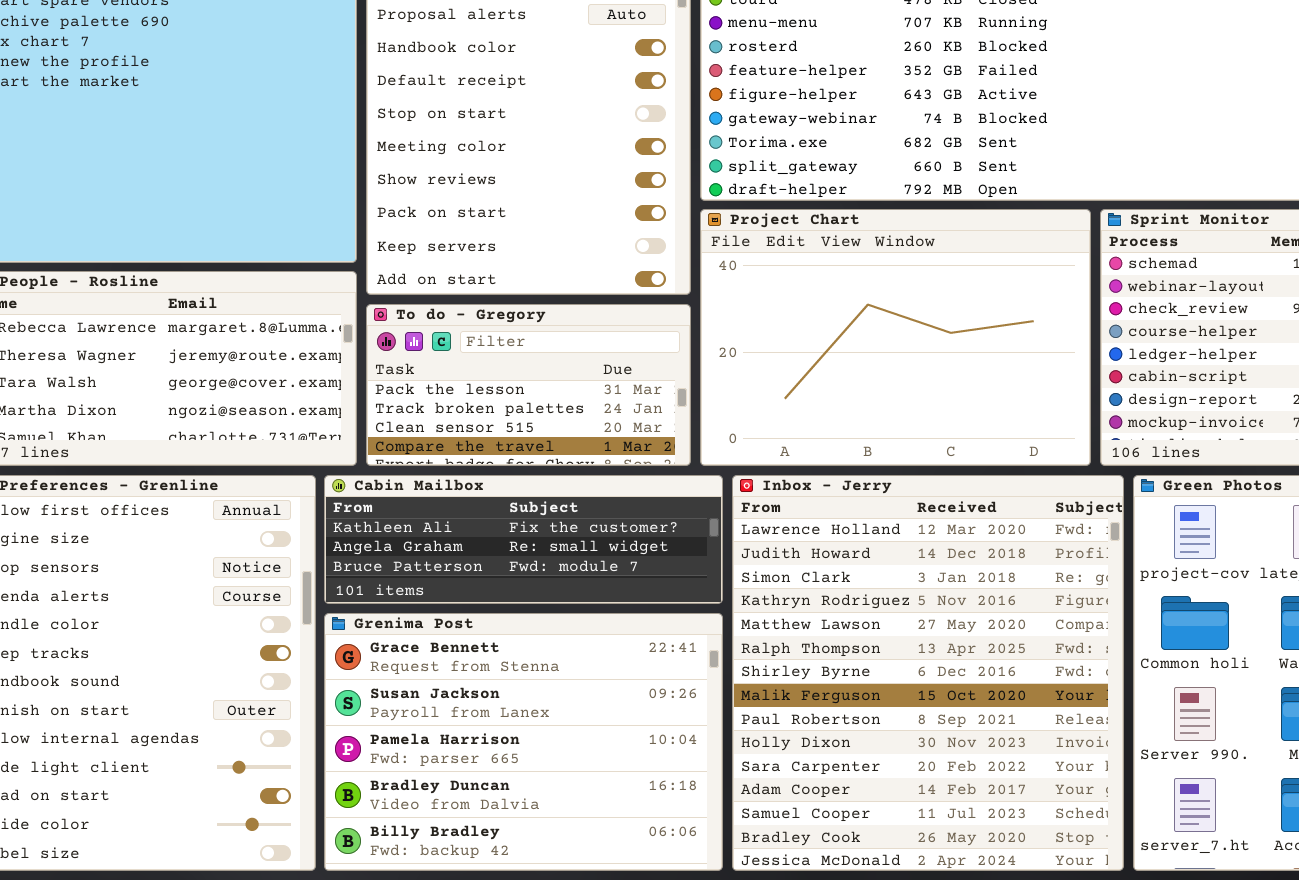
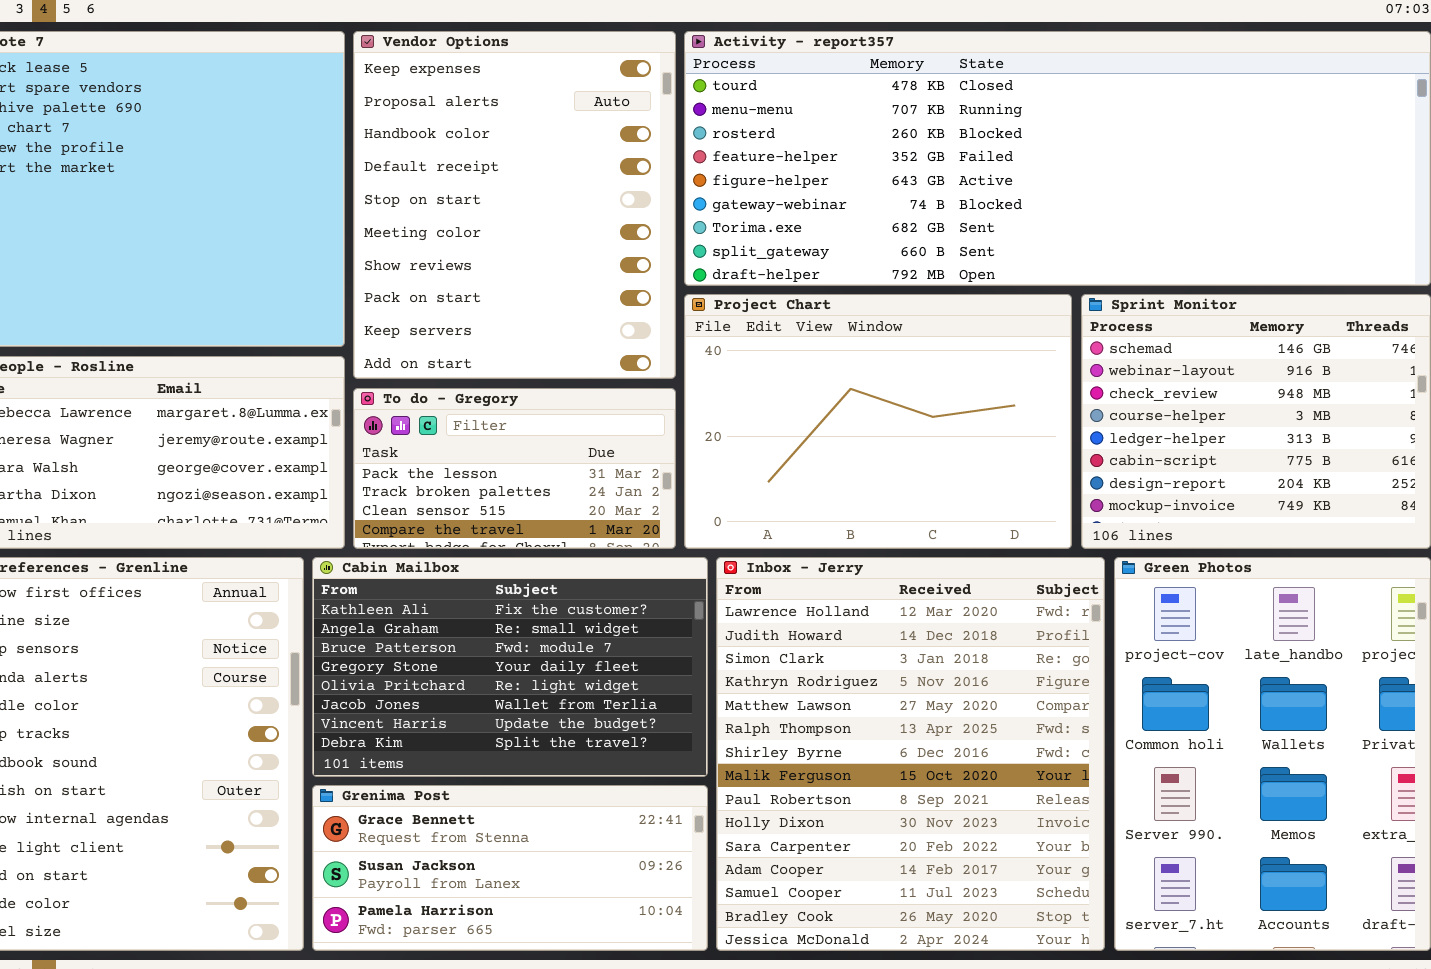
Cabin Mailbox: [324,475,723,604] -> [312,557,708,777], resized
Grenima Post: [324,613,723,871] -> [312,785,708,951], resized

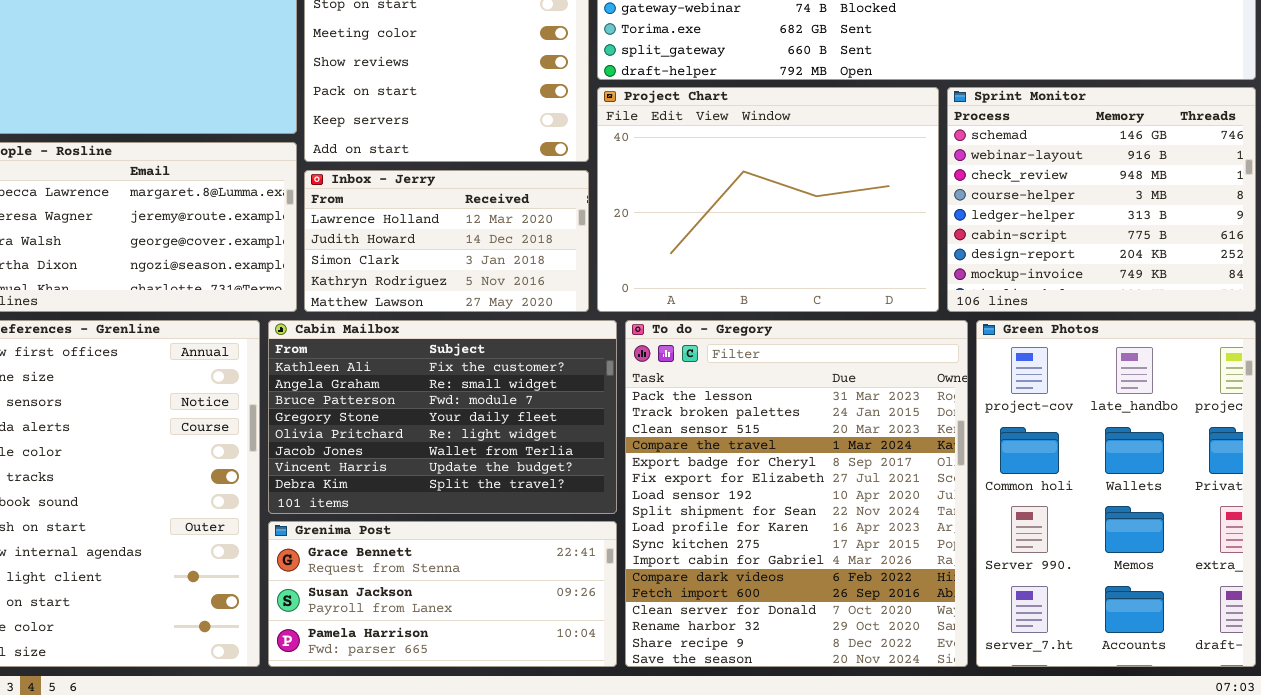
To do - Gregory: [353,388,676,549] -> [625,320,968,667], moved, resized
Inbox - Jerry: [716,557,1105,951] -> [304,170,589,312], moved, resized

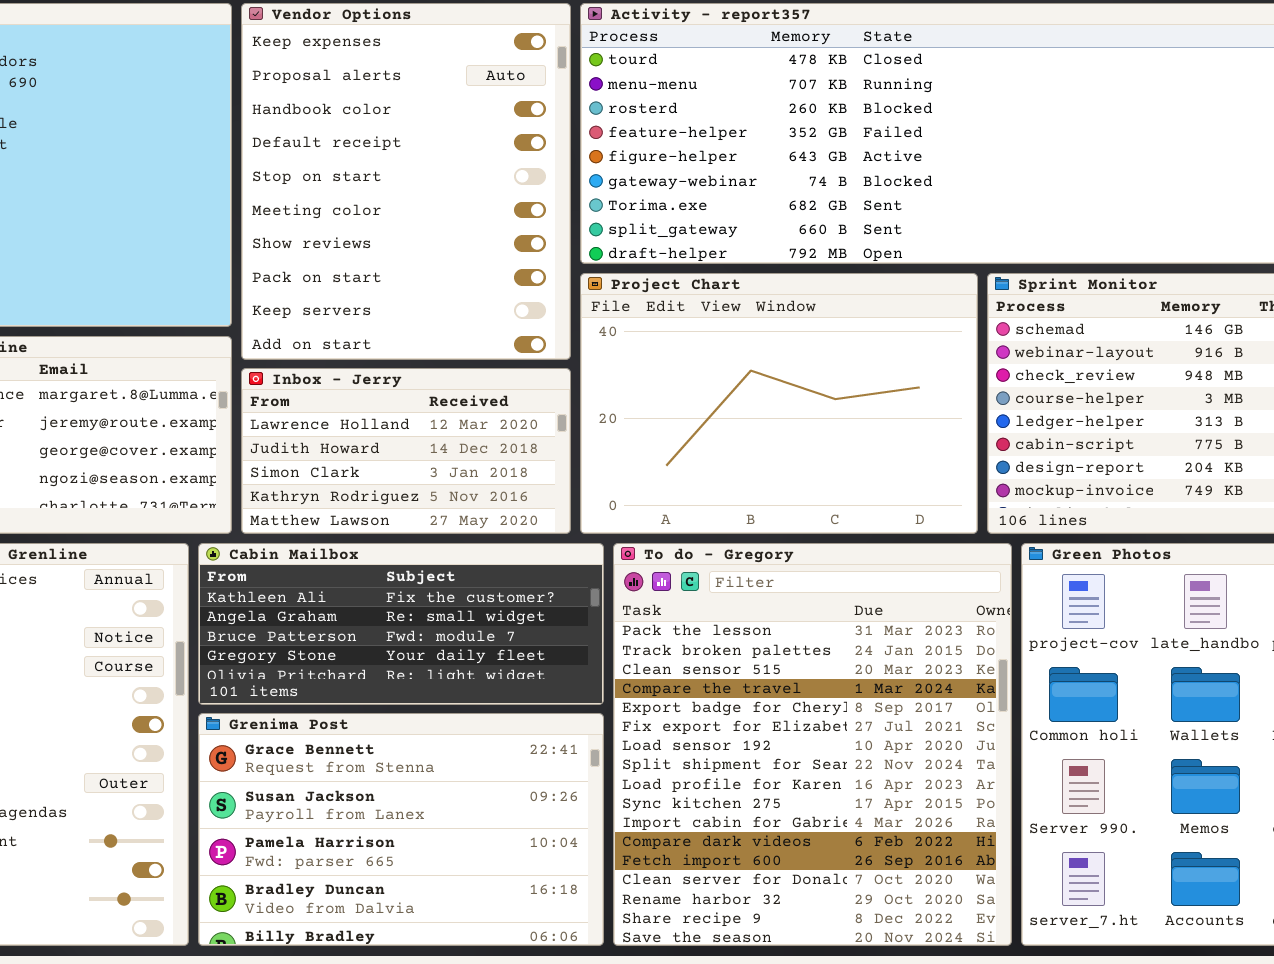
Cabin Mailbox: [268,320,617,514] -> [198,543,604,705], resized
Grenima Post: [268,521,617,667] -> [198,713,604,946], resized

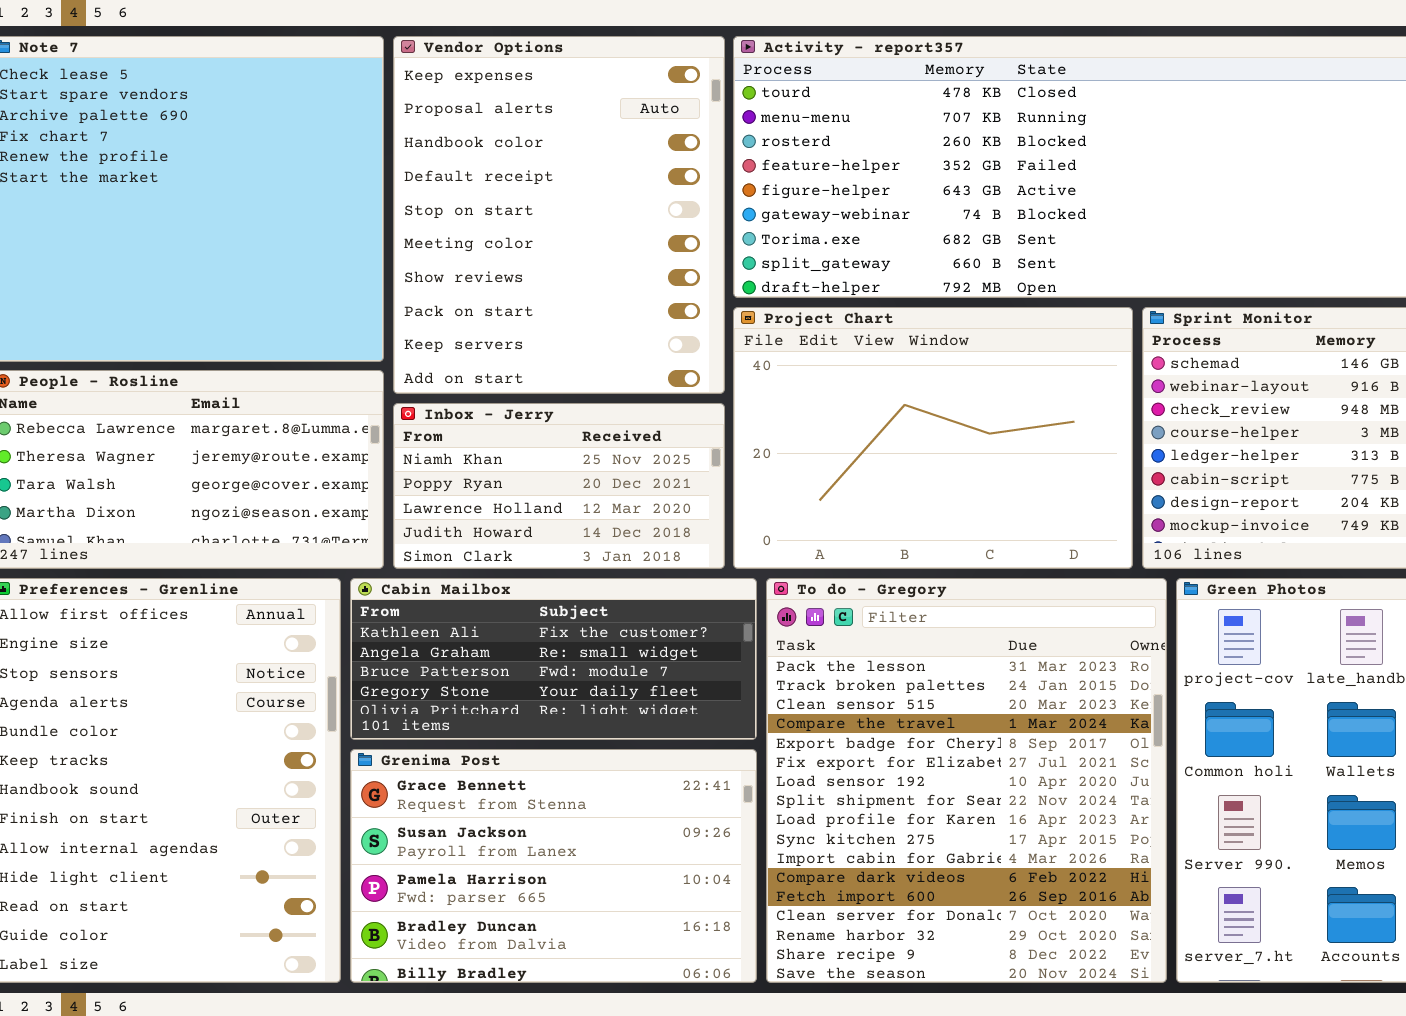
Inbox - Jerry: [241,368,571,534] -> [393,403,725,569], scrolled up 2 rows

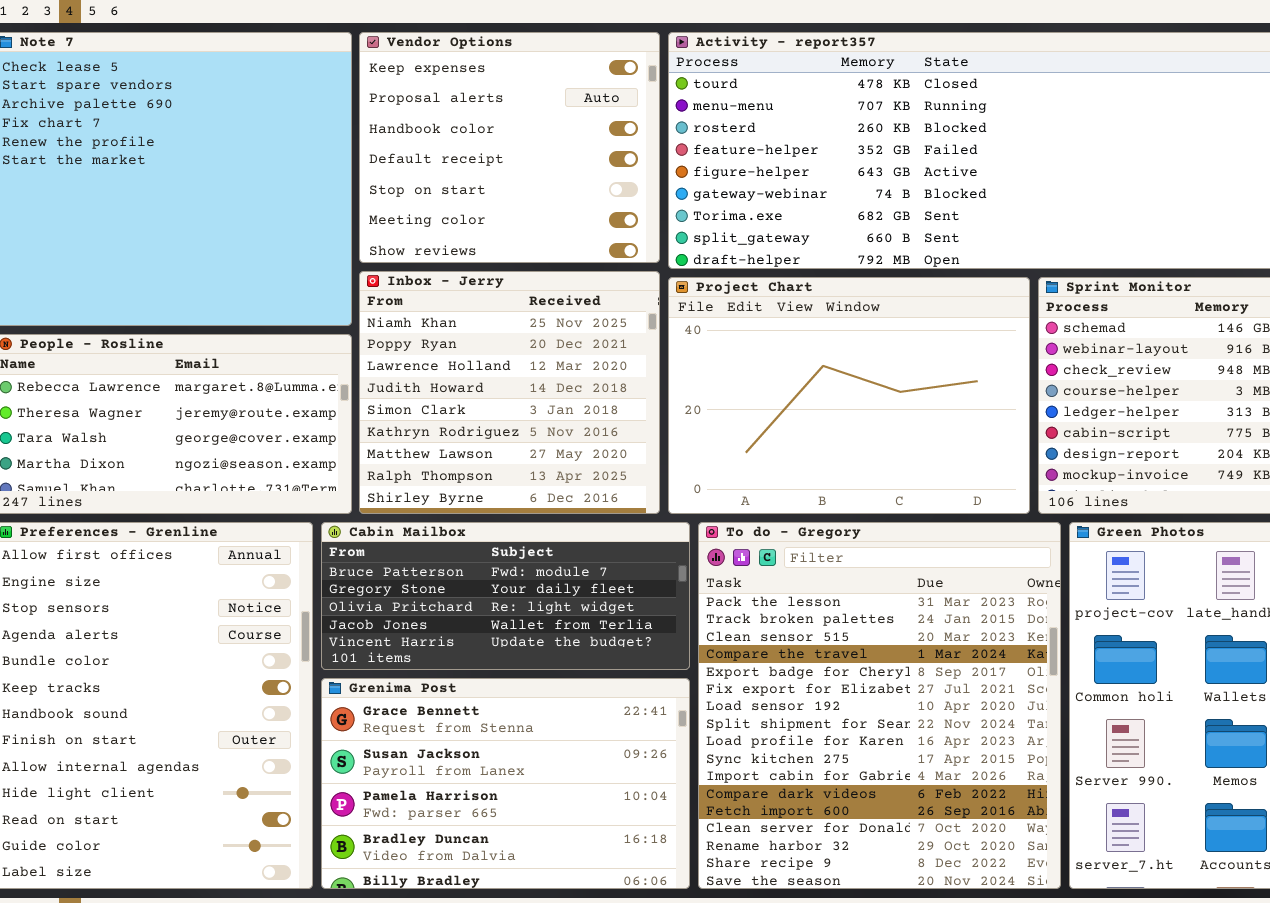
Vendor Options: [393,36,725,394] -> [359,32,660,263], resized
Inbox - Jerry: [393,403,725,569] -> [359,271,660,514], resized
Cabin Mailbox: [350,578,757,740] -> [321,522,690,670], scrolled down 2 rows

